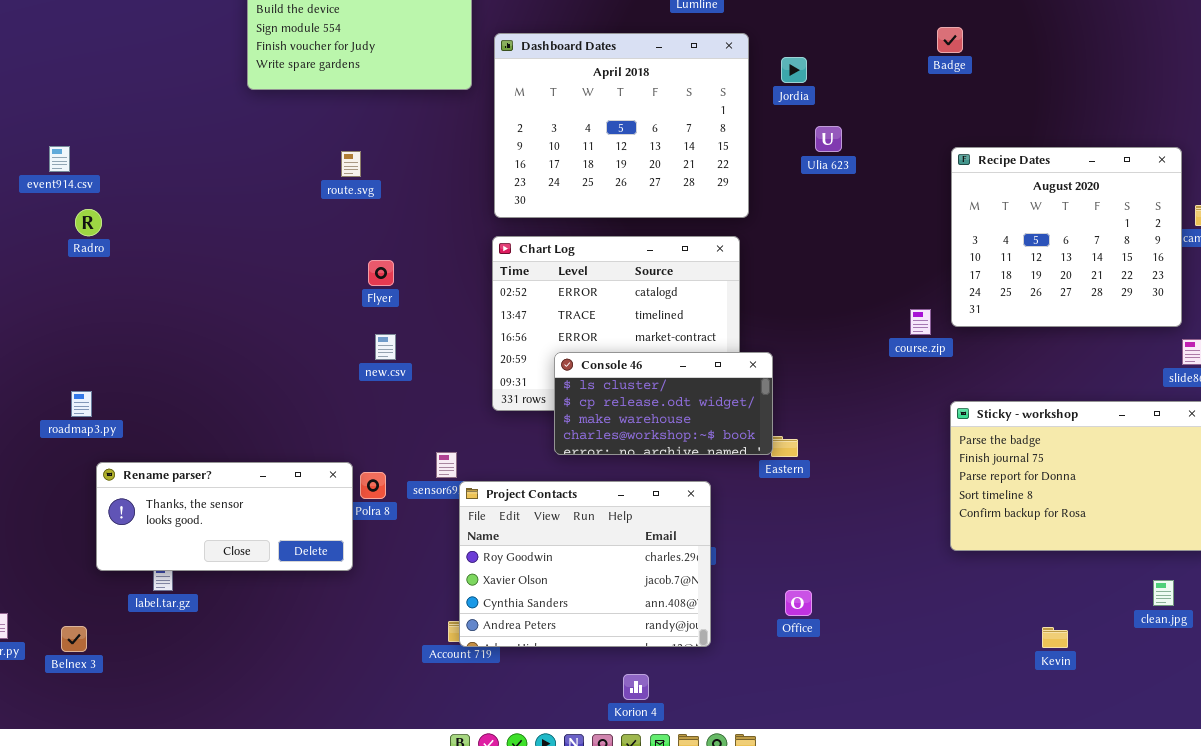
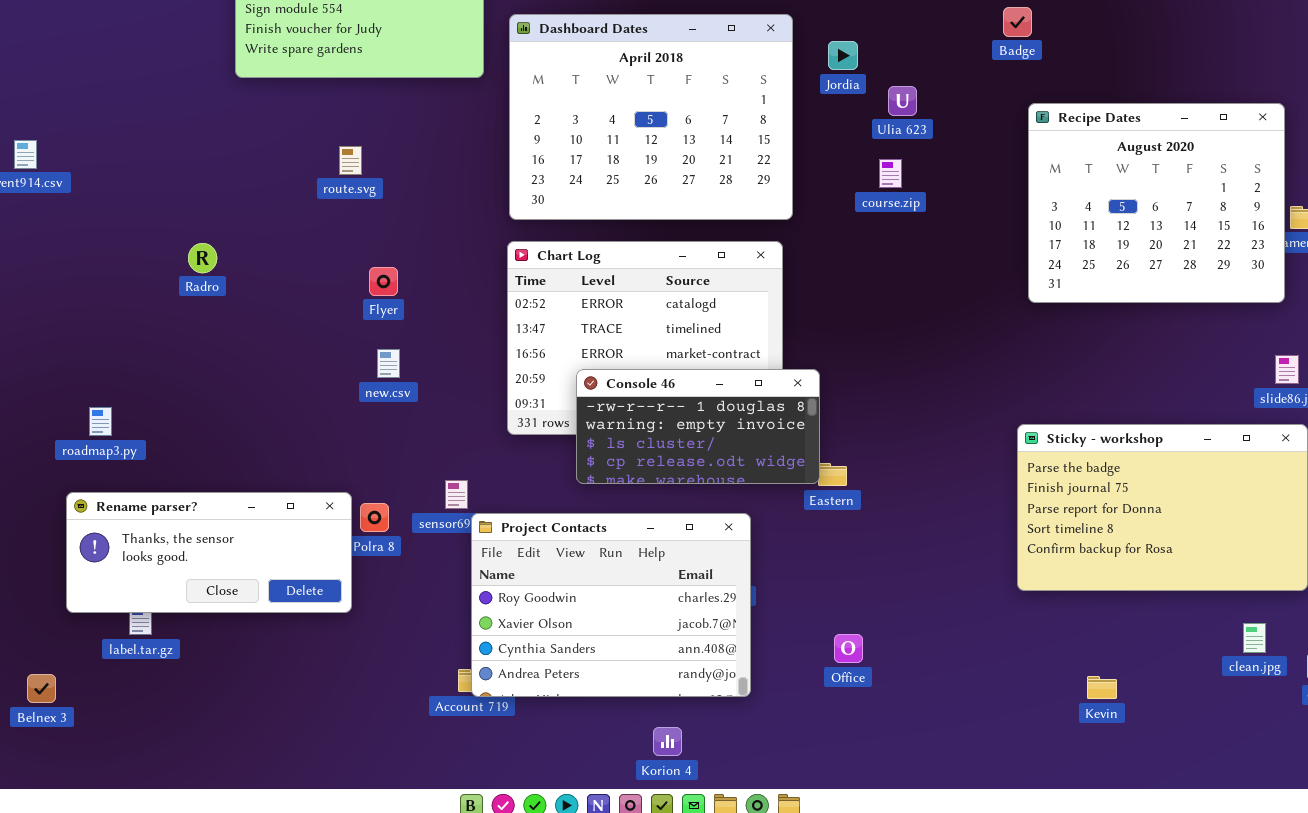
Ulia 623: [815,126,842,152] -> [888,86,917,116], moved
Recipe Dates: [951,147,1182,327] -> [1028,103,1285,303], moved
Radro: [75,209,102,236] -> [188,243,217,273], moved
course.zip: [910,309,931,335] -> [879,159,902,188], moved
Console 46: [554,352,773,455] -> [576,369,820,484], scrolled up 2 rows
roadmap3.py: [71,391,92,417] -> [89,407,112,436], moved
Kevin: [1042,627,1068,648] -> [1087,676,1117,699], moved

